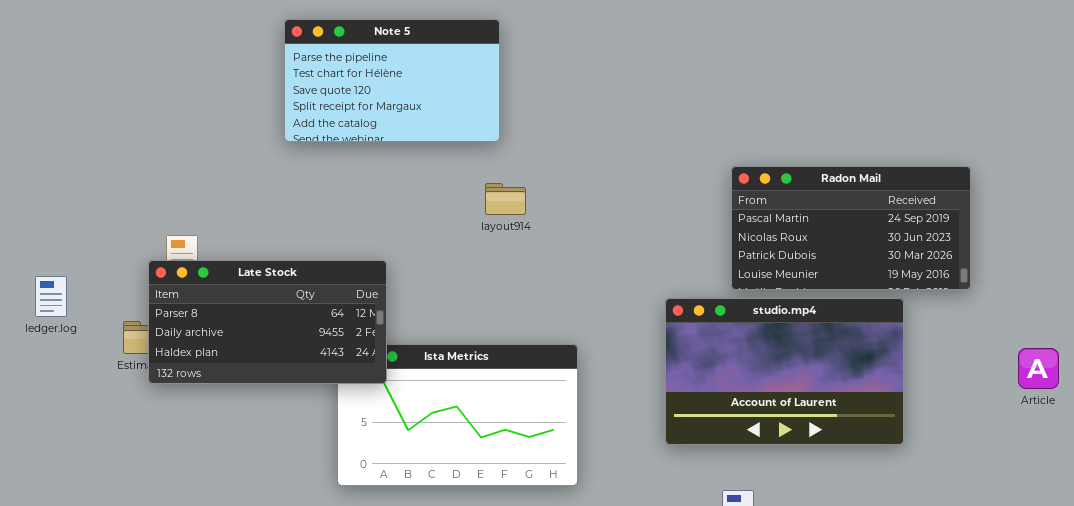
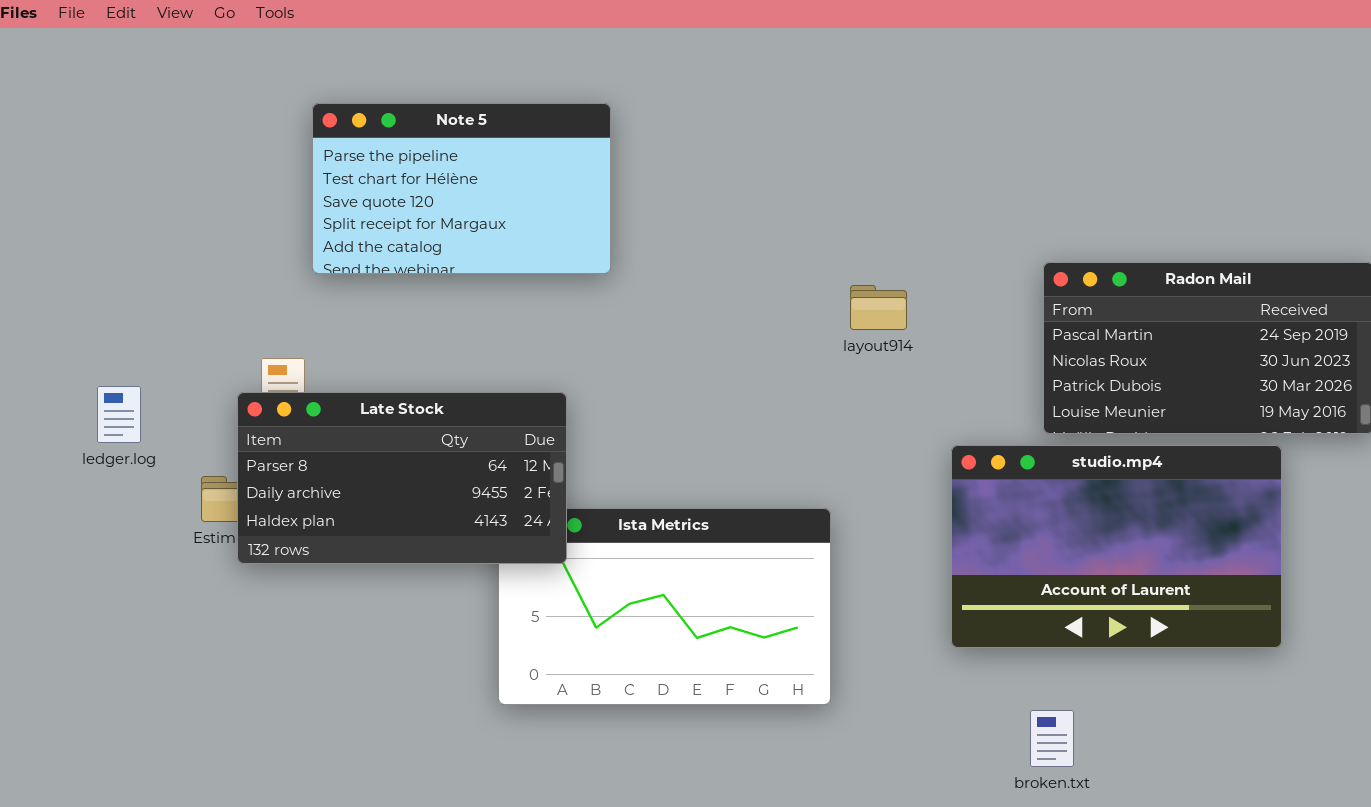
Note 5: [284,19,500,142] -> [312,103,611,274], moved
layout914: [485,183,526,215] -> [850,285,907,330], moved
ledger.log: [35,276,67,317] -> [97,386,141,443], moved

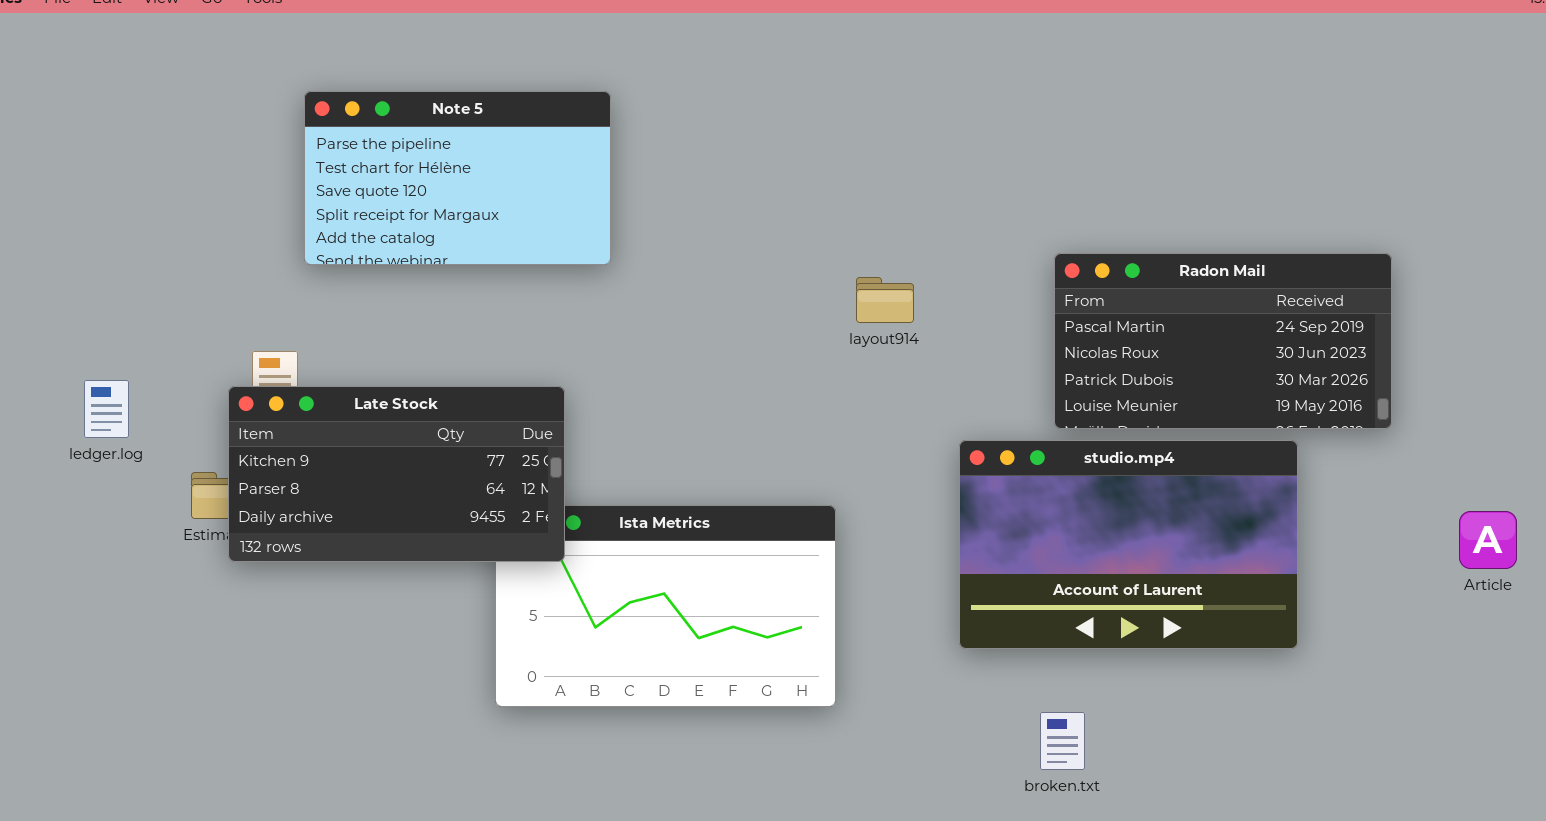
Late Stock: [237,392,567,564] -> [228,386,565,562], scrolled up 1 row

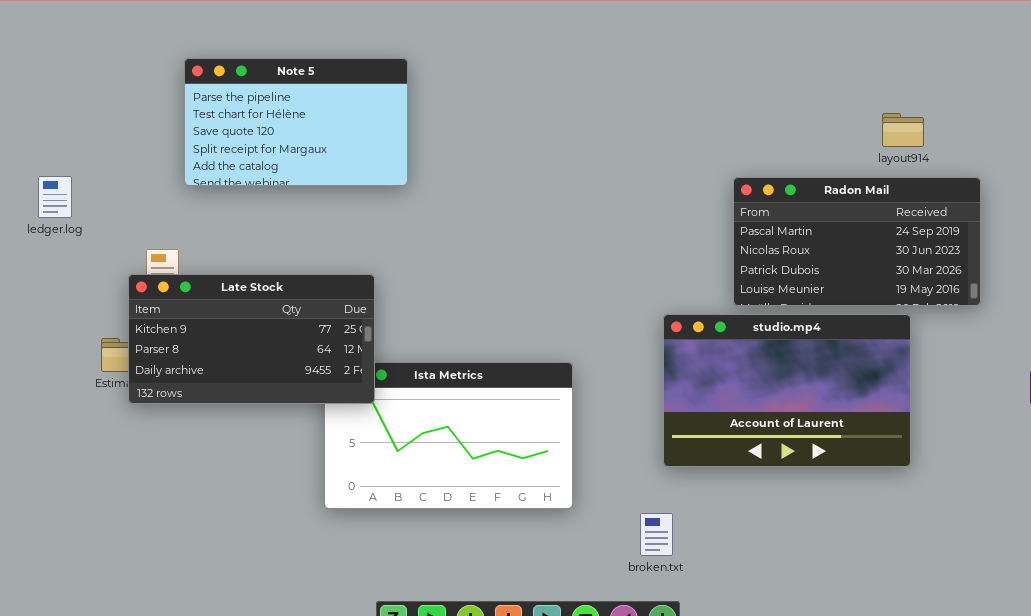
layout914: [856,277,914,323] -> [882,113,924,147], moved
ledger.log: [84,380,129,438] -> [38,176,72,218], moved
broken.txt: [1040,712,1085,770] -> [640,513,673,556], moved

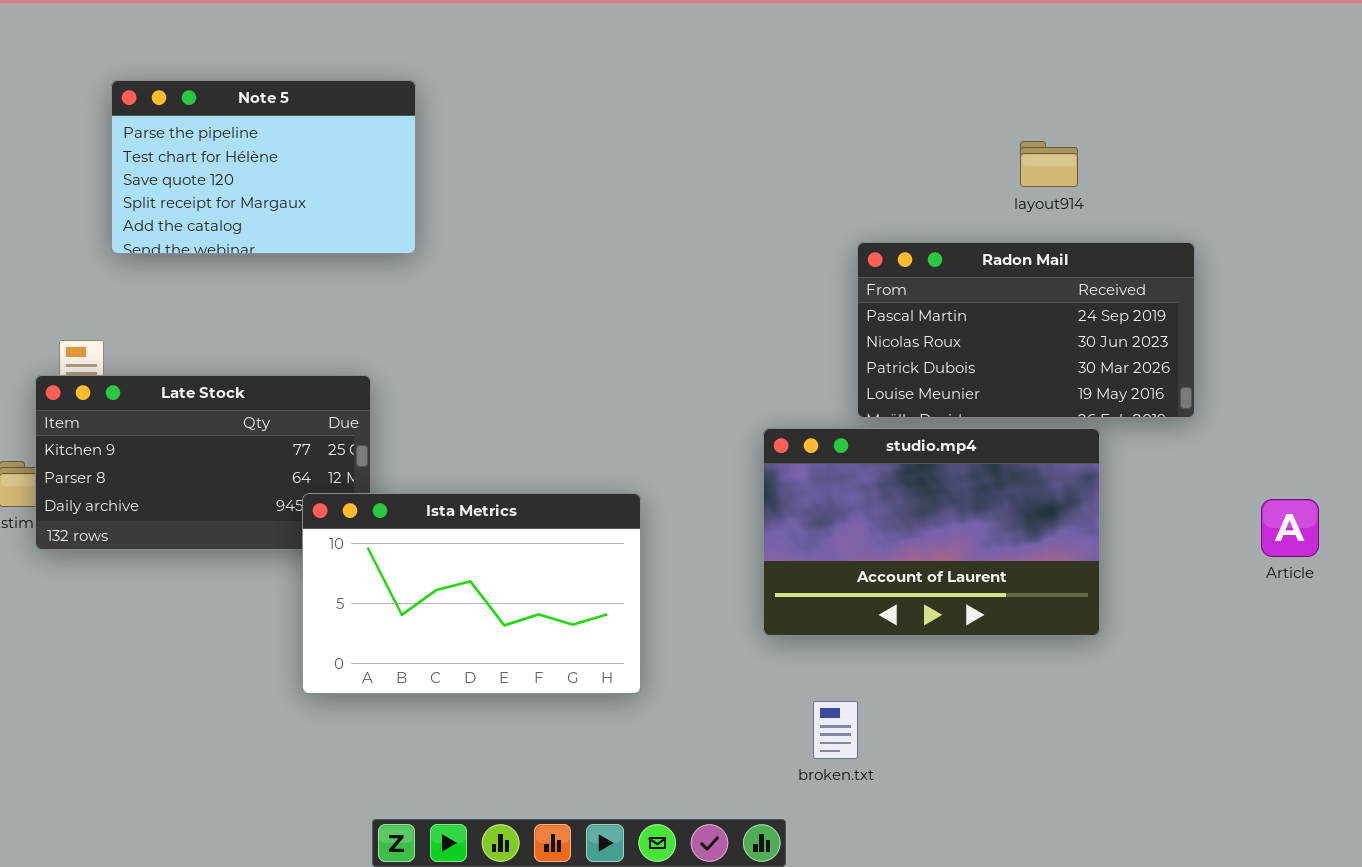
layout914: [882,113,924,147] -> [1020,141,1078,187], moved
Ista Metrics: [324,362,573,509] -> [302,493,641,694], raised
broken.txt: [640,513,673,556] -> [813,701,858,759], moved

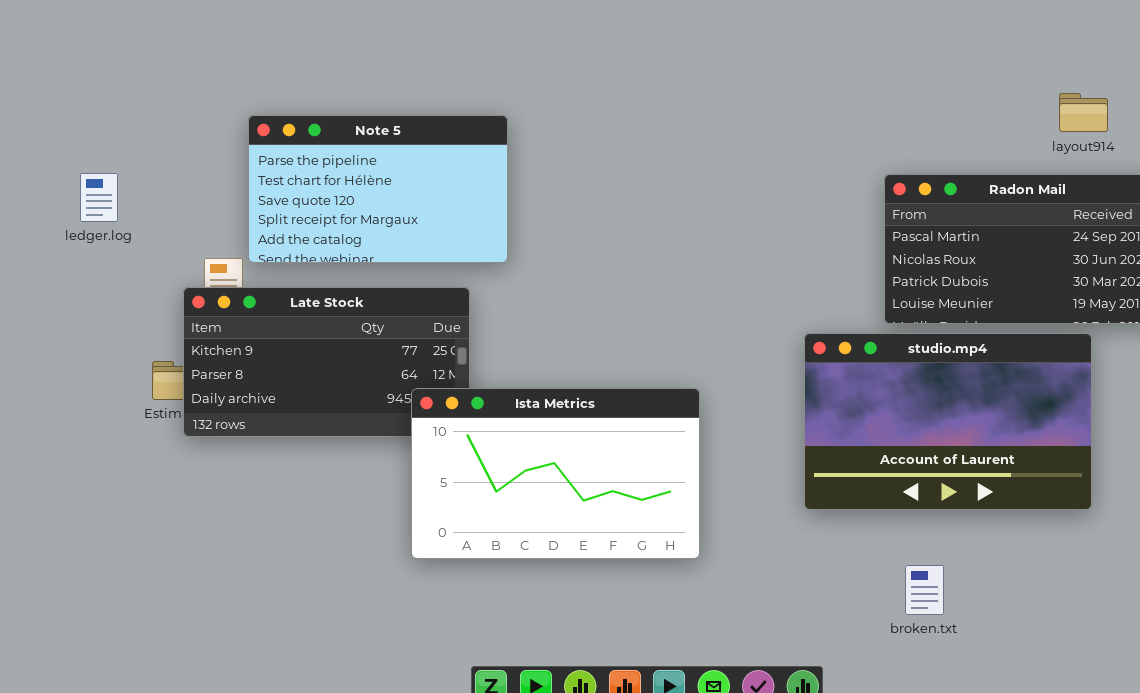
Note 5: [111,80,416,254] -> [248,115,508,263], moved
layout914: [1020,141,1078,187] -> [1059,93,1108,132], moved
broken.txt: [813,701,858,759] -> [905,565,944,615], moved

